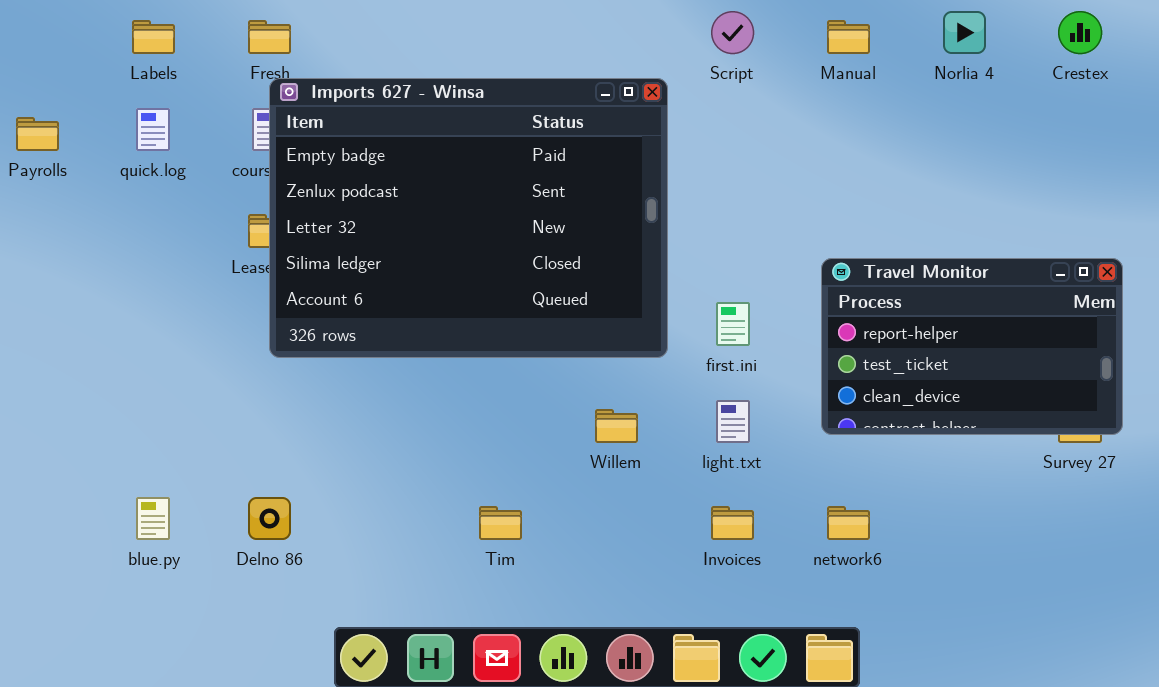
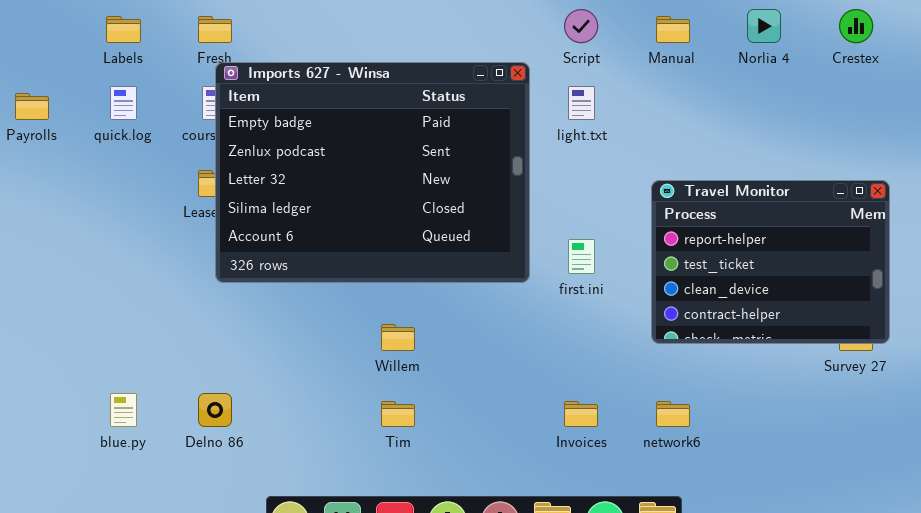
Travel Monitor: [821,258,1123,435] -> [651,180,890,344], resized
light.txt: [716,400,750,443] -> [568,86,595,120], moved
Willem: [595,409,638,443] -> [381,324,415,351], moved

